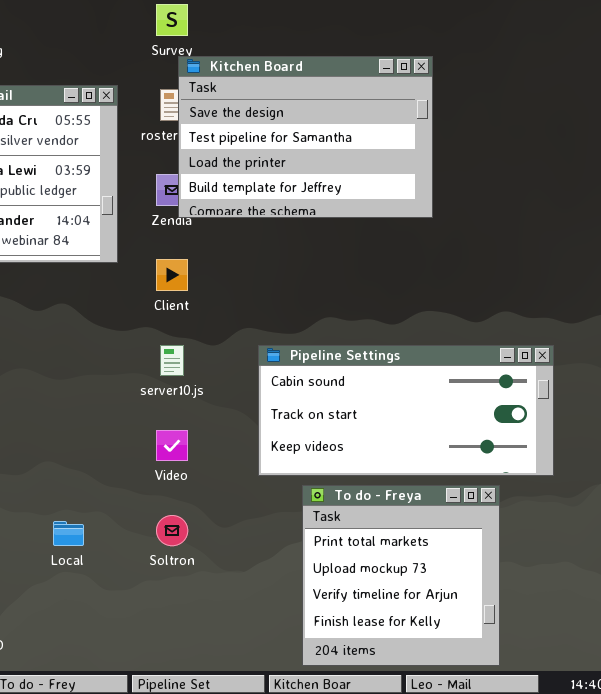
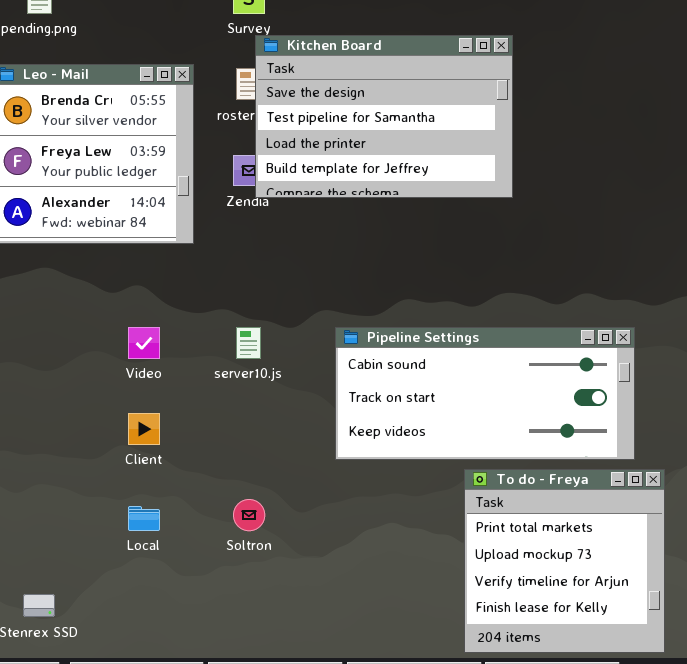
Client: [156,259,188,291] -> [128,413,160,445], moved
Video: [156,430,188,461] -> [128,327,160,359], moved
To do - Freya: [302,485,500,666] -> [464,469,665,653], moved

